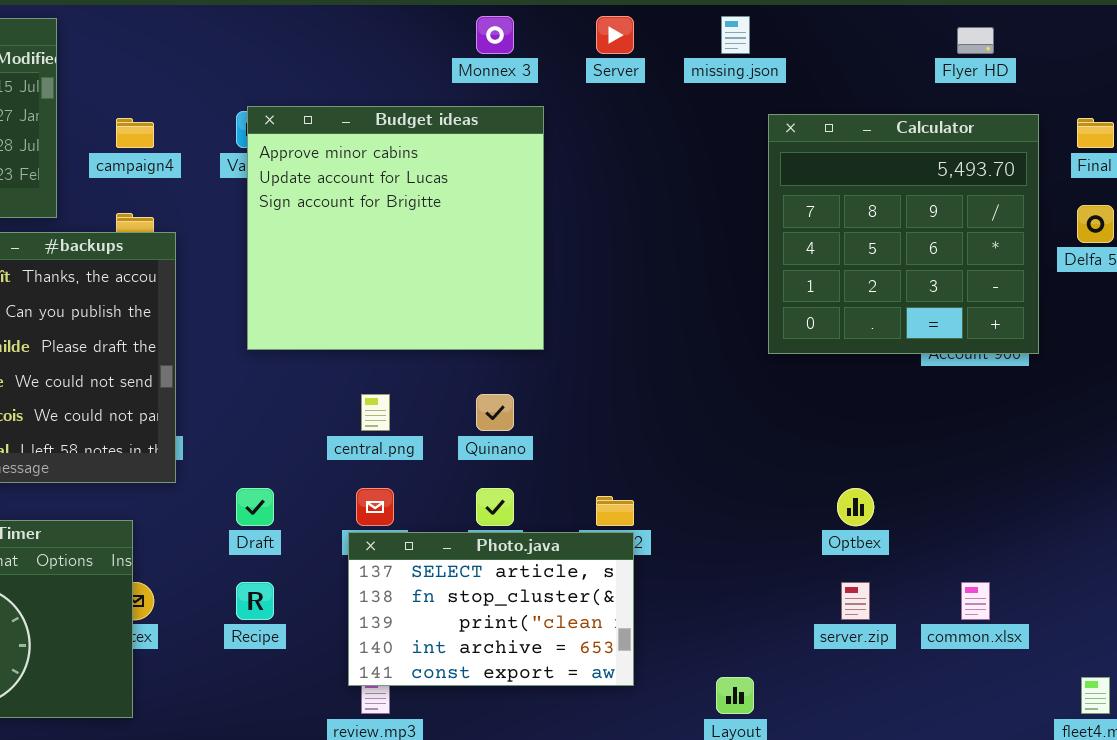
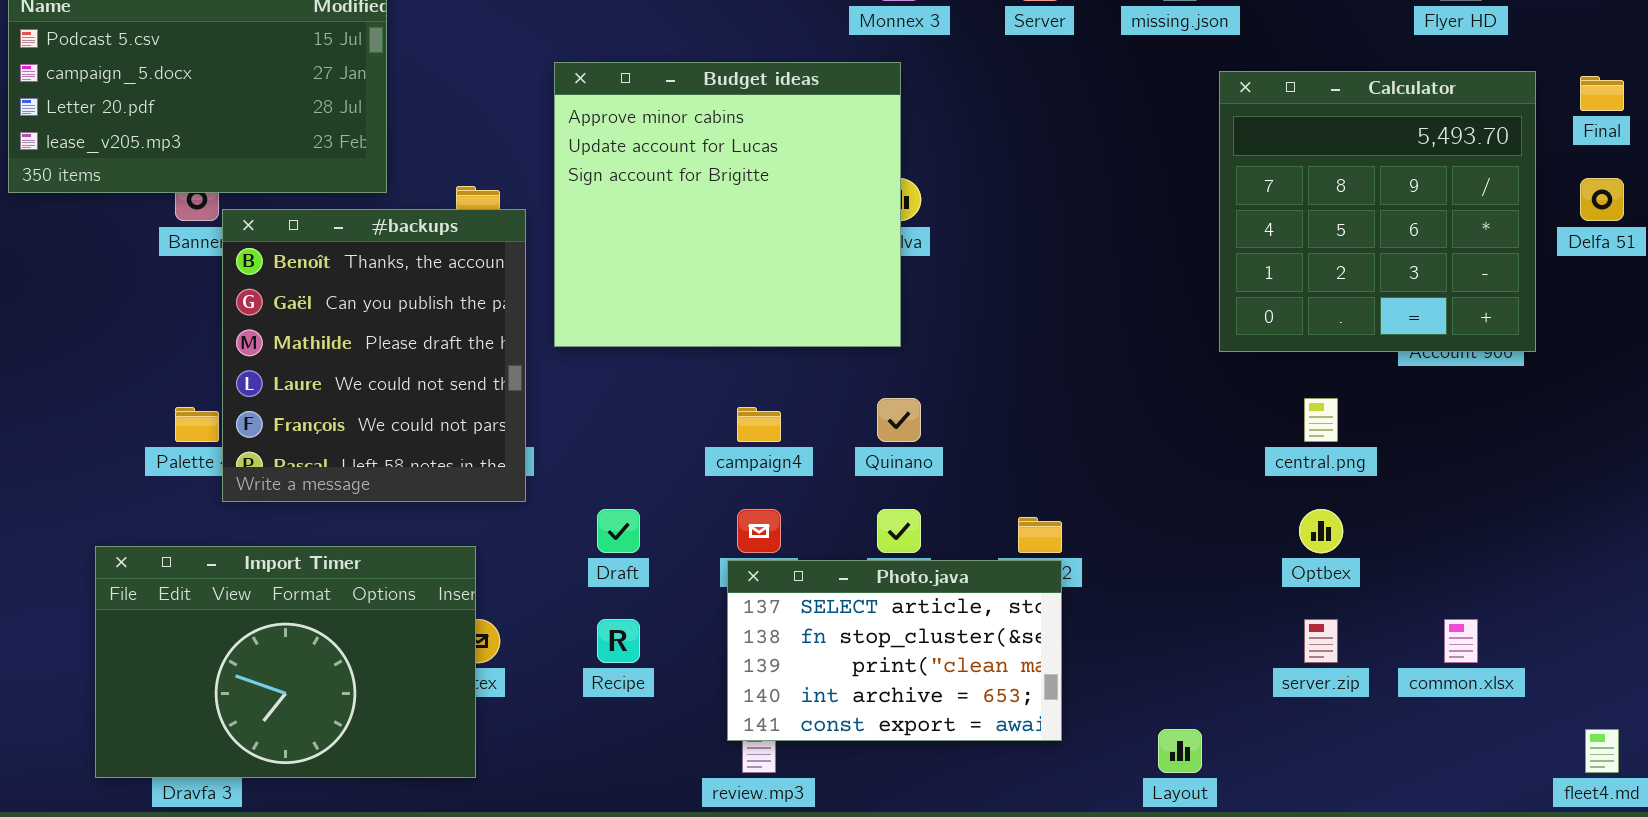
Budget ideas: [247,106,544,350] -> [554,62,901,347], moved
campaign4: [116,118,154,148] -> [737,407,781,442], moved
central.png: [361,394,390,431] -> [1304,398,1338,442], moved

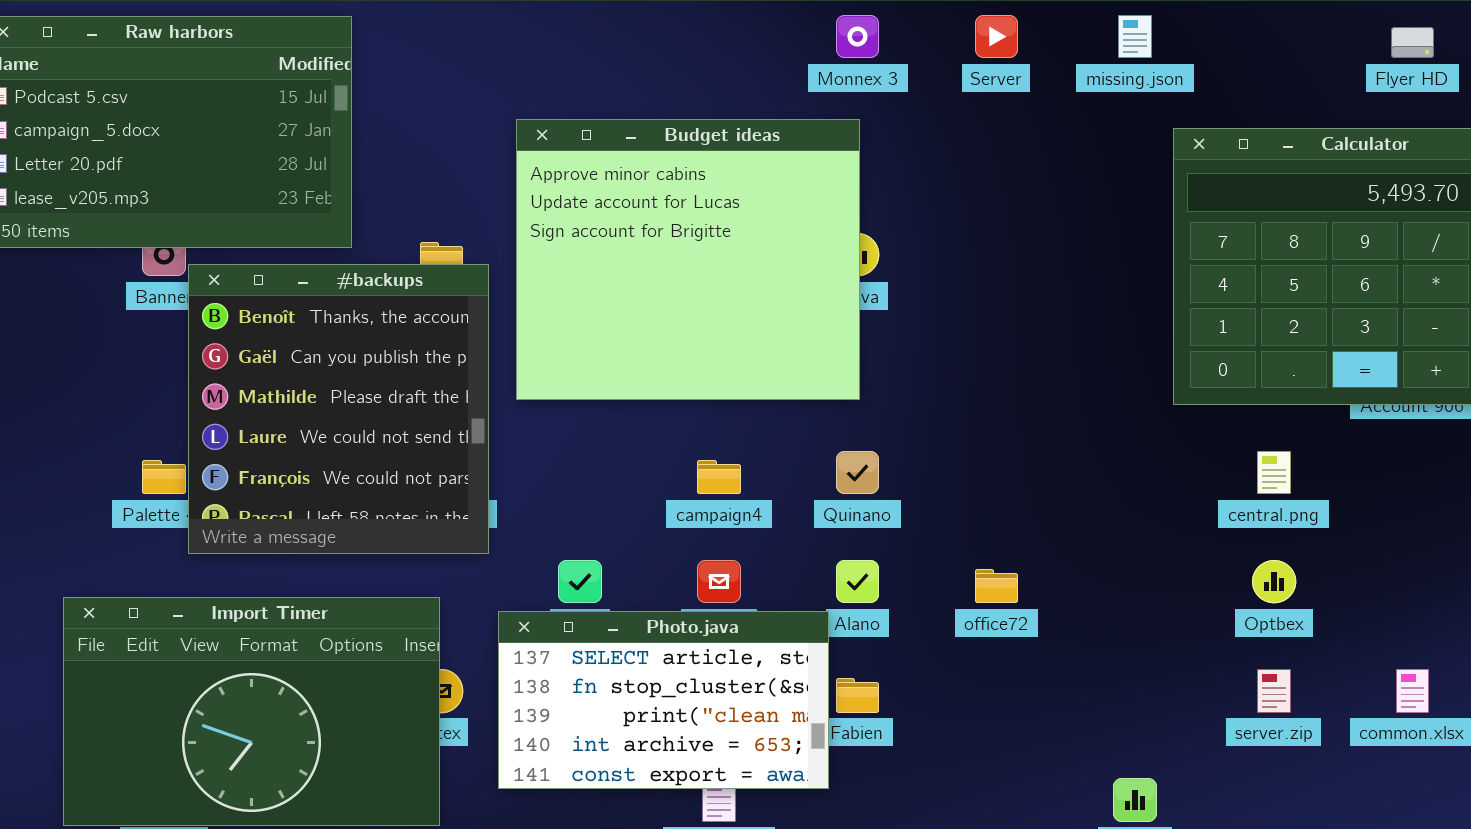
Photo.java: [727,560,1062,741] -> [498,611,829,789], moved

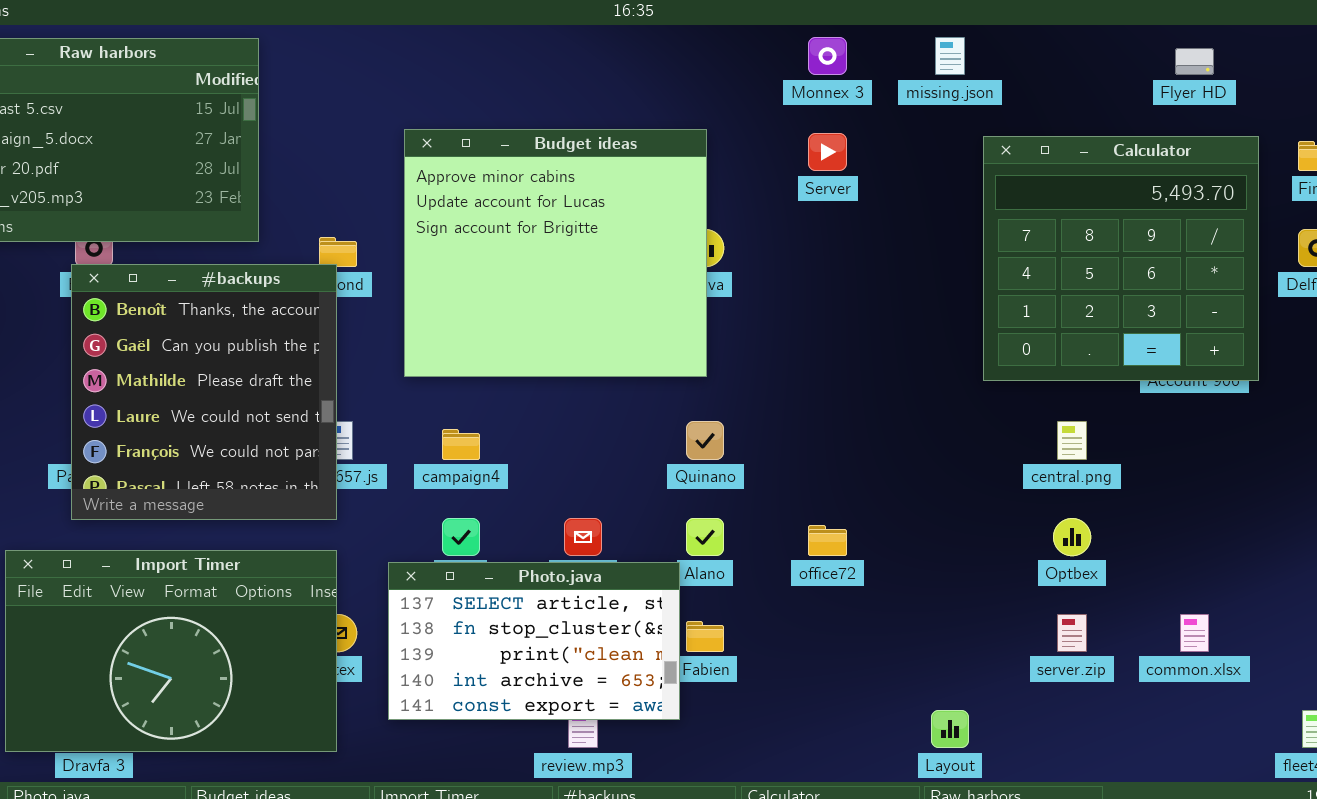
Monnex 3: [836,15,879,58] -> [808,37,847,75], moved
Server: [975,15,1018,58] -> [808,133,847,171], moved
#backups: [188,264,489,554] -> [71,264,337,520], moved
campaign4: [697,460,741,494] -> [442,429,480,460], moved

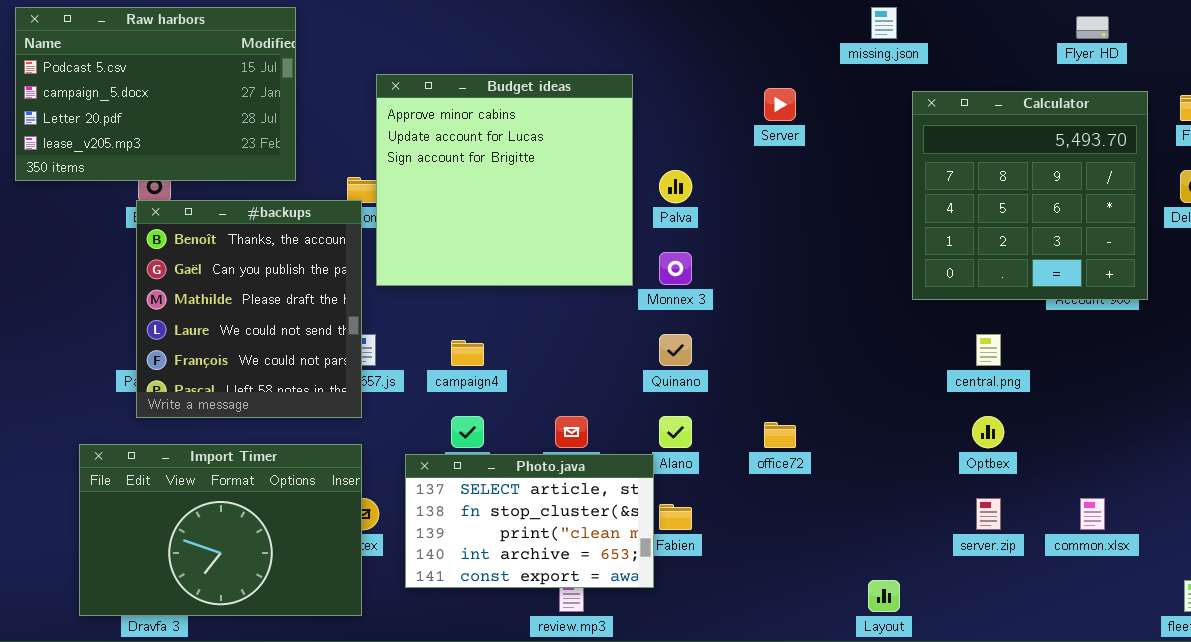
Monnex 3: [808,37,847,75] -> [659,252,692,285], moved
Budget ideas: [404,129,707,377] -> [376,74,633,286], moved

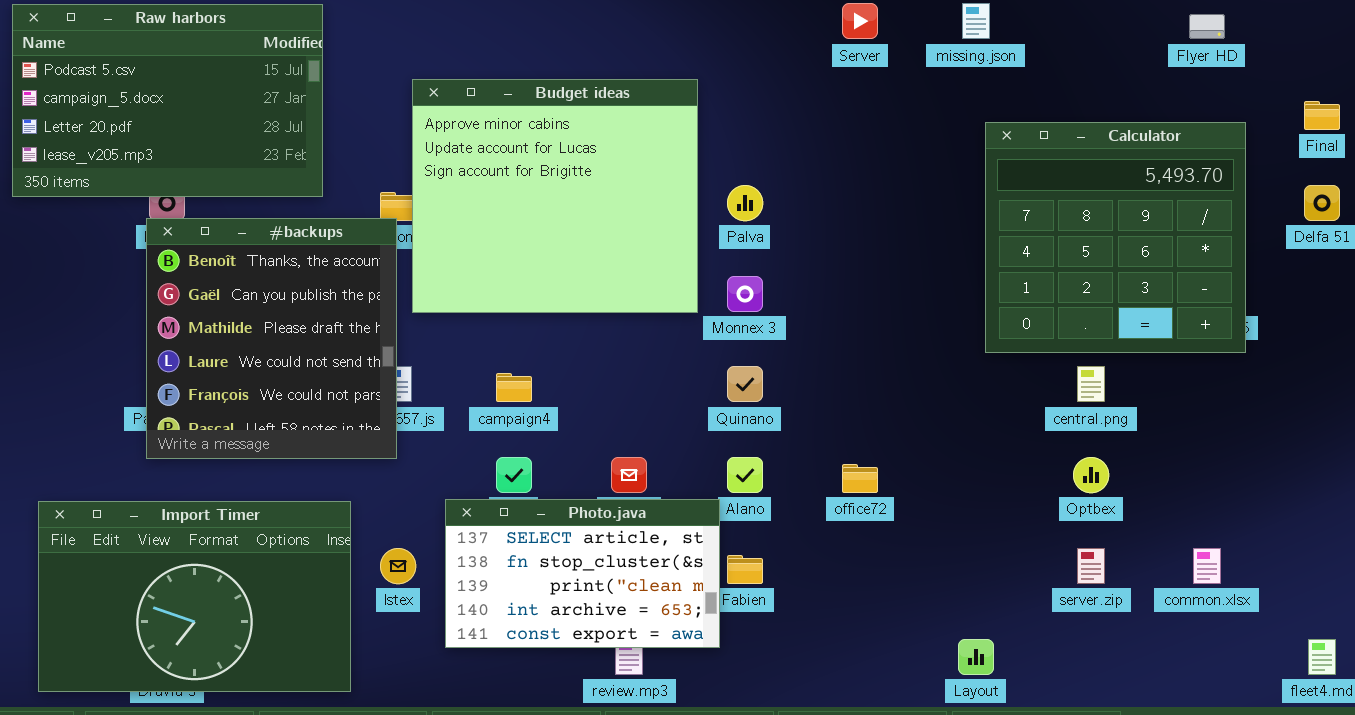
Server: [764,88,796,121] -> [842,3,878,39], moved
Calculator: [912,91,1148,300] -> [985,122,1246,353], moved
Import Timer: [79,444,362,616] -> [38,501,351,692], moved

